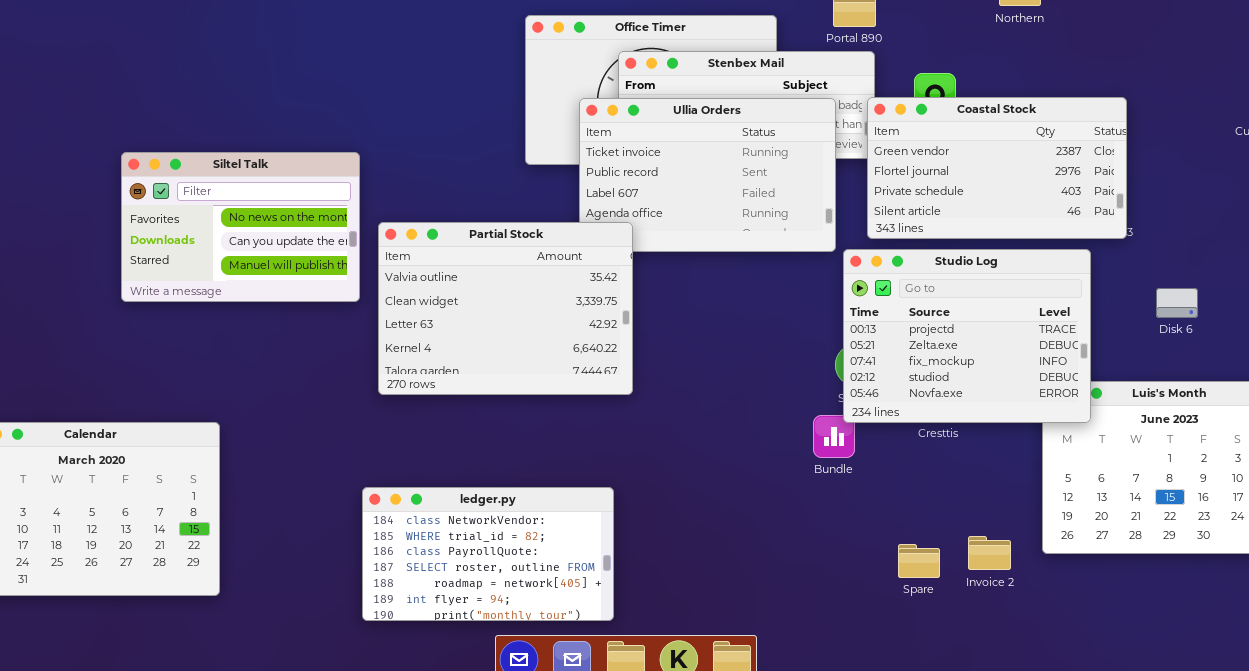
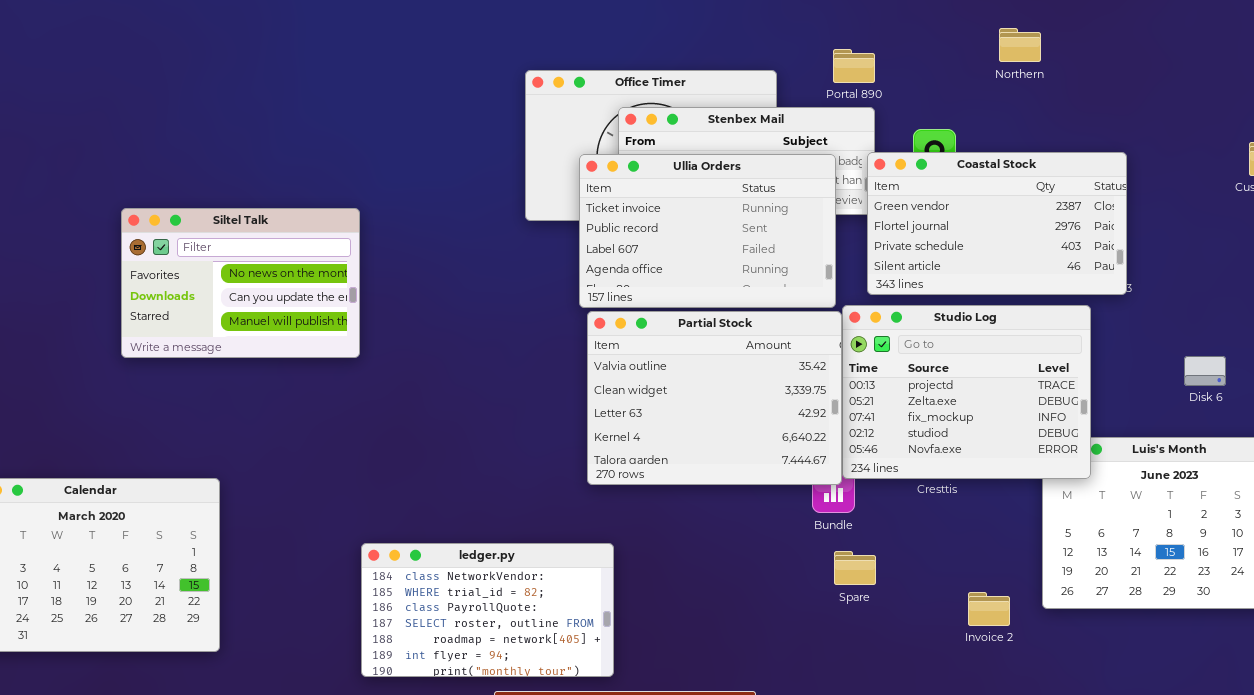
Partial Stock: [378,222,633,395] -> [587,311,842,485], moved
Disk 6: [1156,288,1198,318] -> [1184,356,1226,386], moved
Spare: [898,544,940,578] -> [834,551,876,585], moved

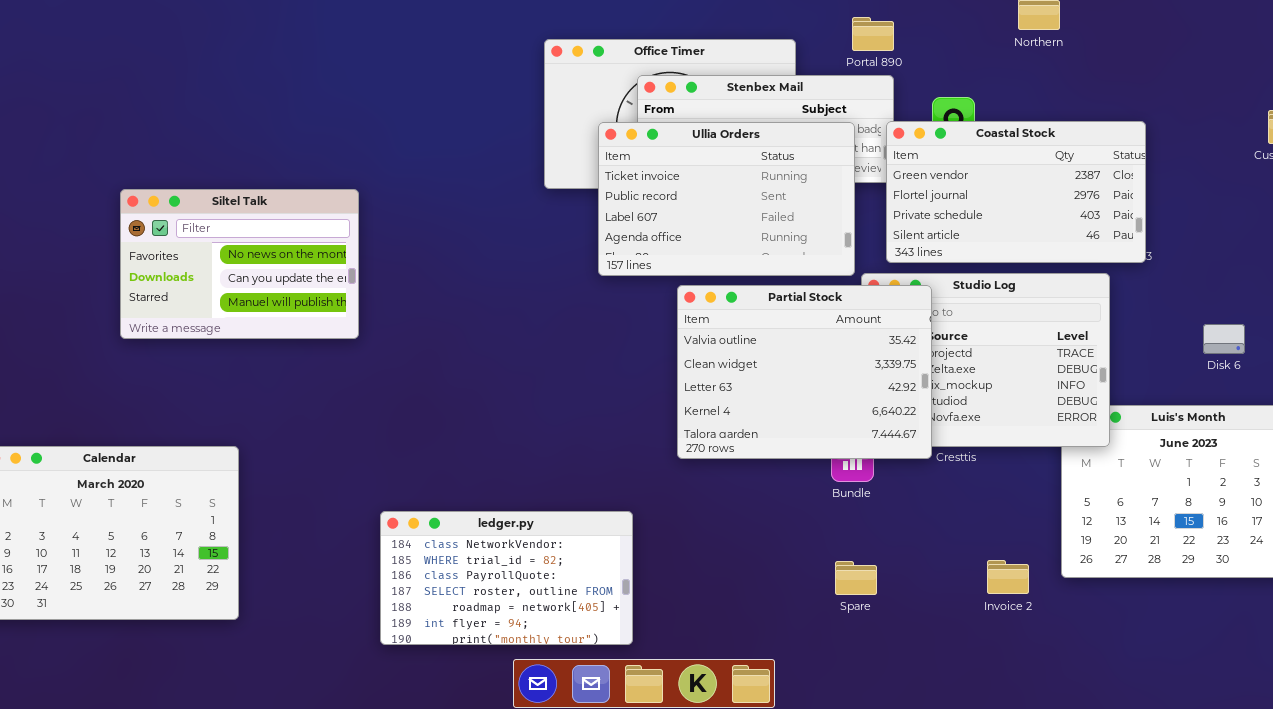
Siltel Talk: [121,208,360,358] -> [120,189,359,339], moved
Partial Stock: [587,311,842,485] -> [677,285,932,459], moved
Spare: [834,551,876,585] -> [835,561,877,595], moved

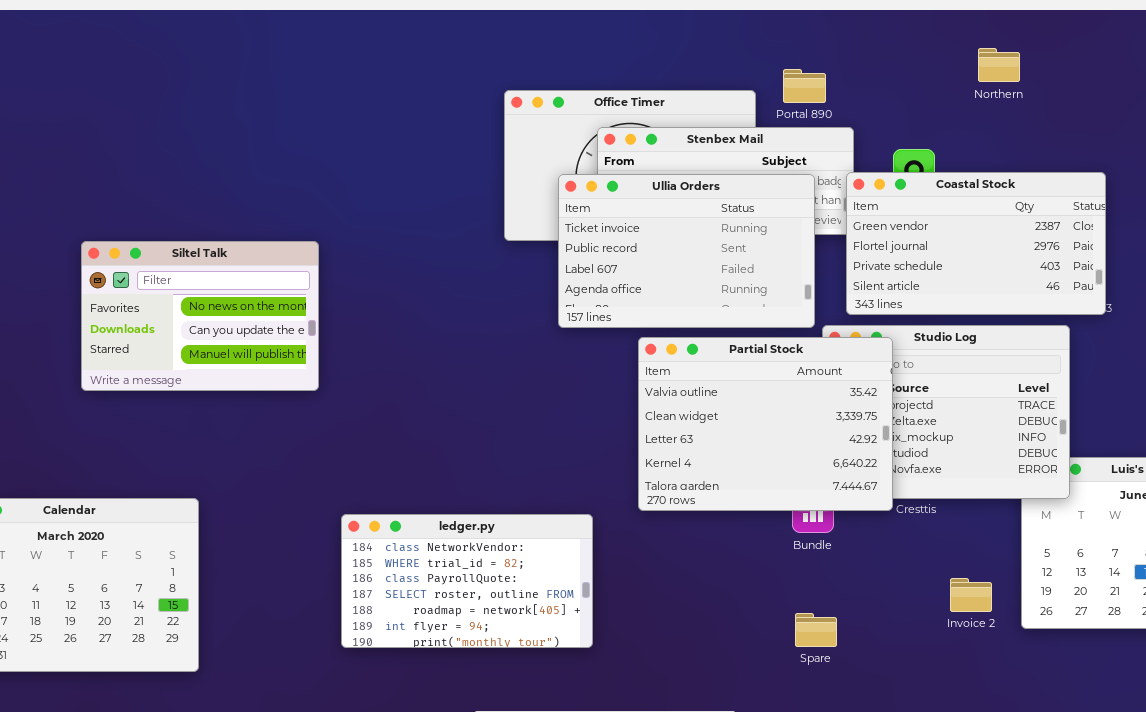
Portal 890: [852,17,894,51] -> [783,69,826,103], moved
ledger.py: [380,511,633,645] -> [341,514,593,648], moved
Invoice 2: [987,560,1029,594] -> [950,578,992,612], moved

